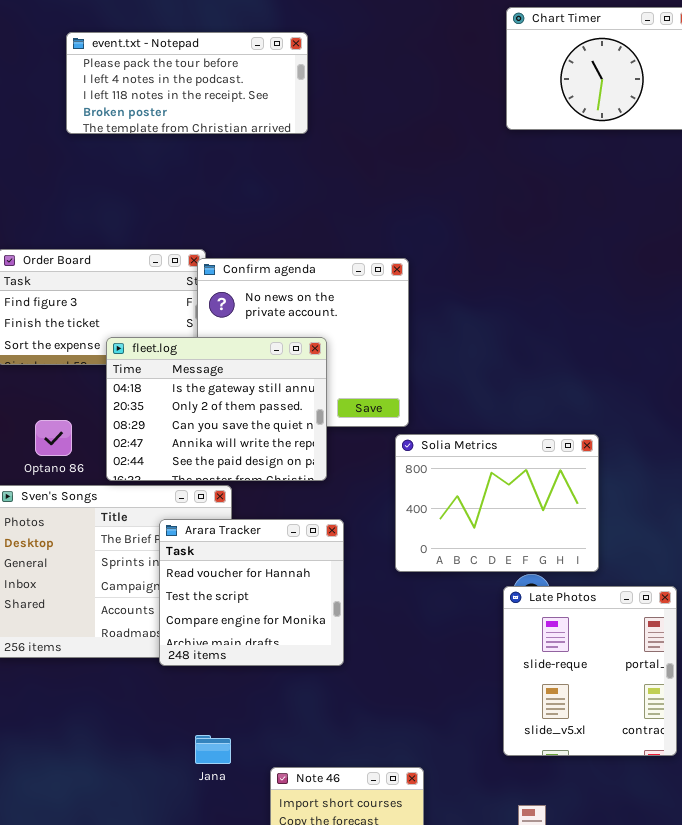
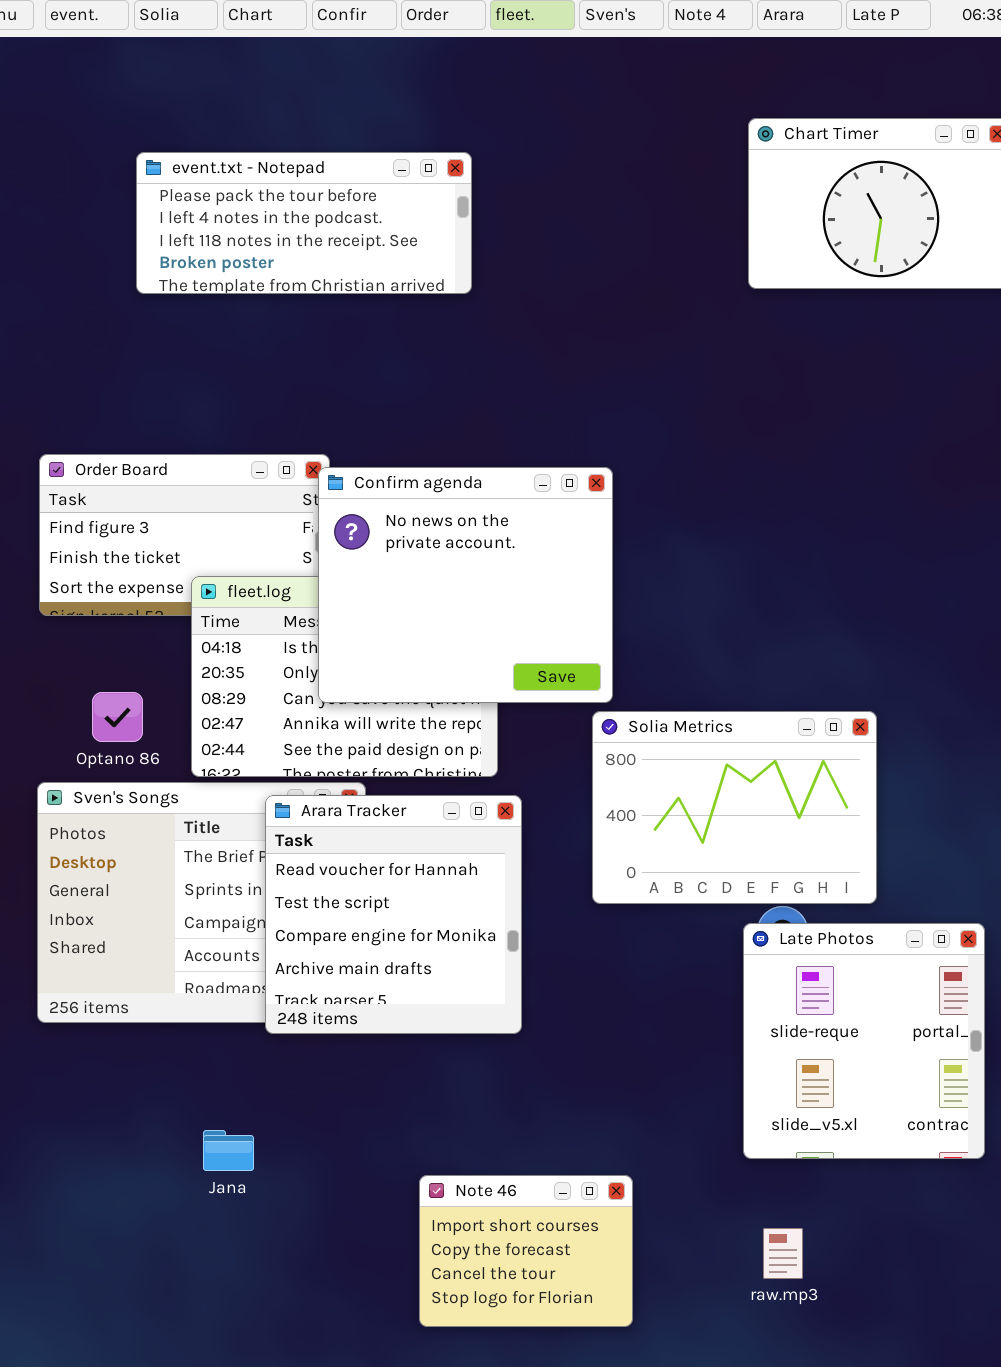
Confirm agenda: [197,258,409,427] -> [318,467,613,703], raised
Arara Tracker: [159,519,344,666] -> [265,795,522,1034], resized
Jana: [195,735,231,764] -> [203,1130,254,1171], moved

